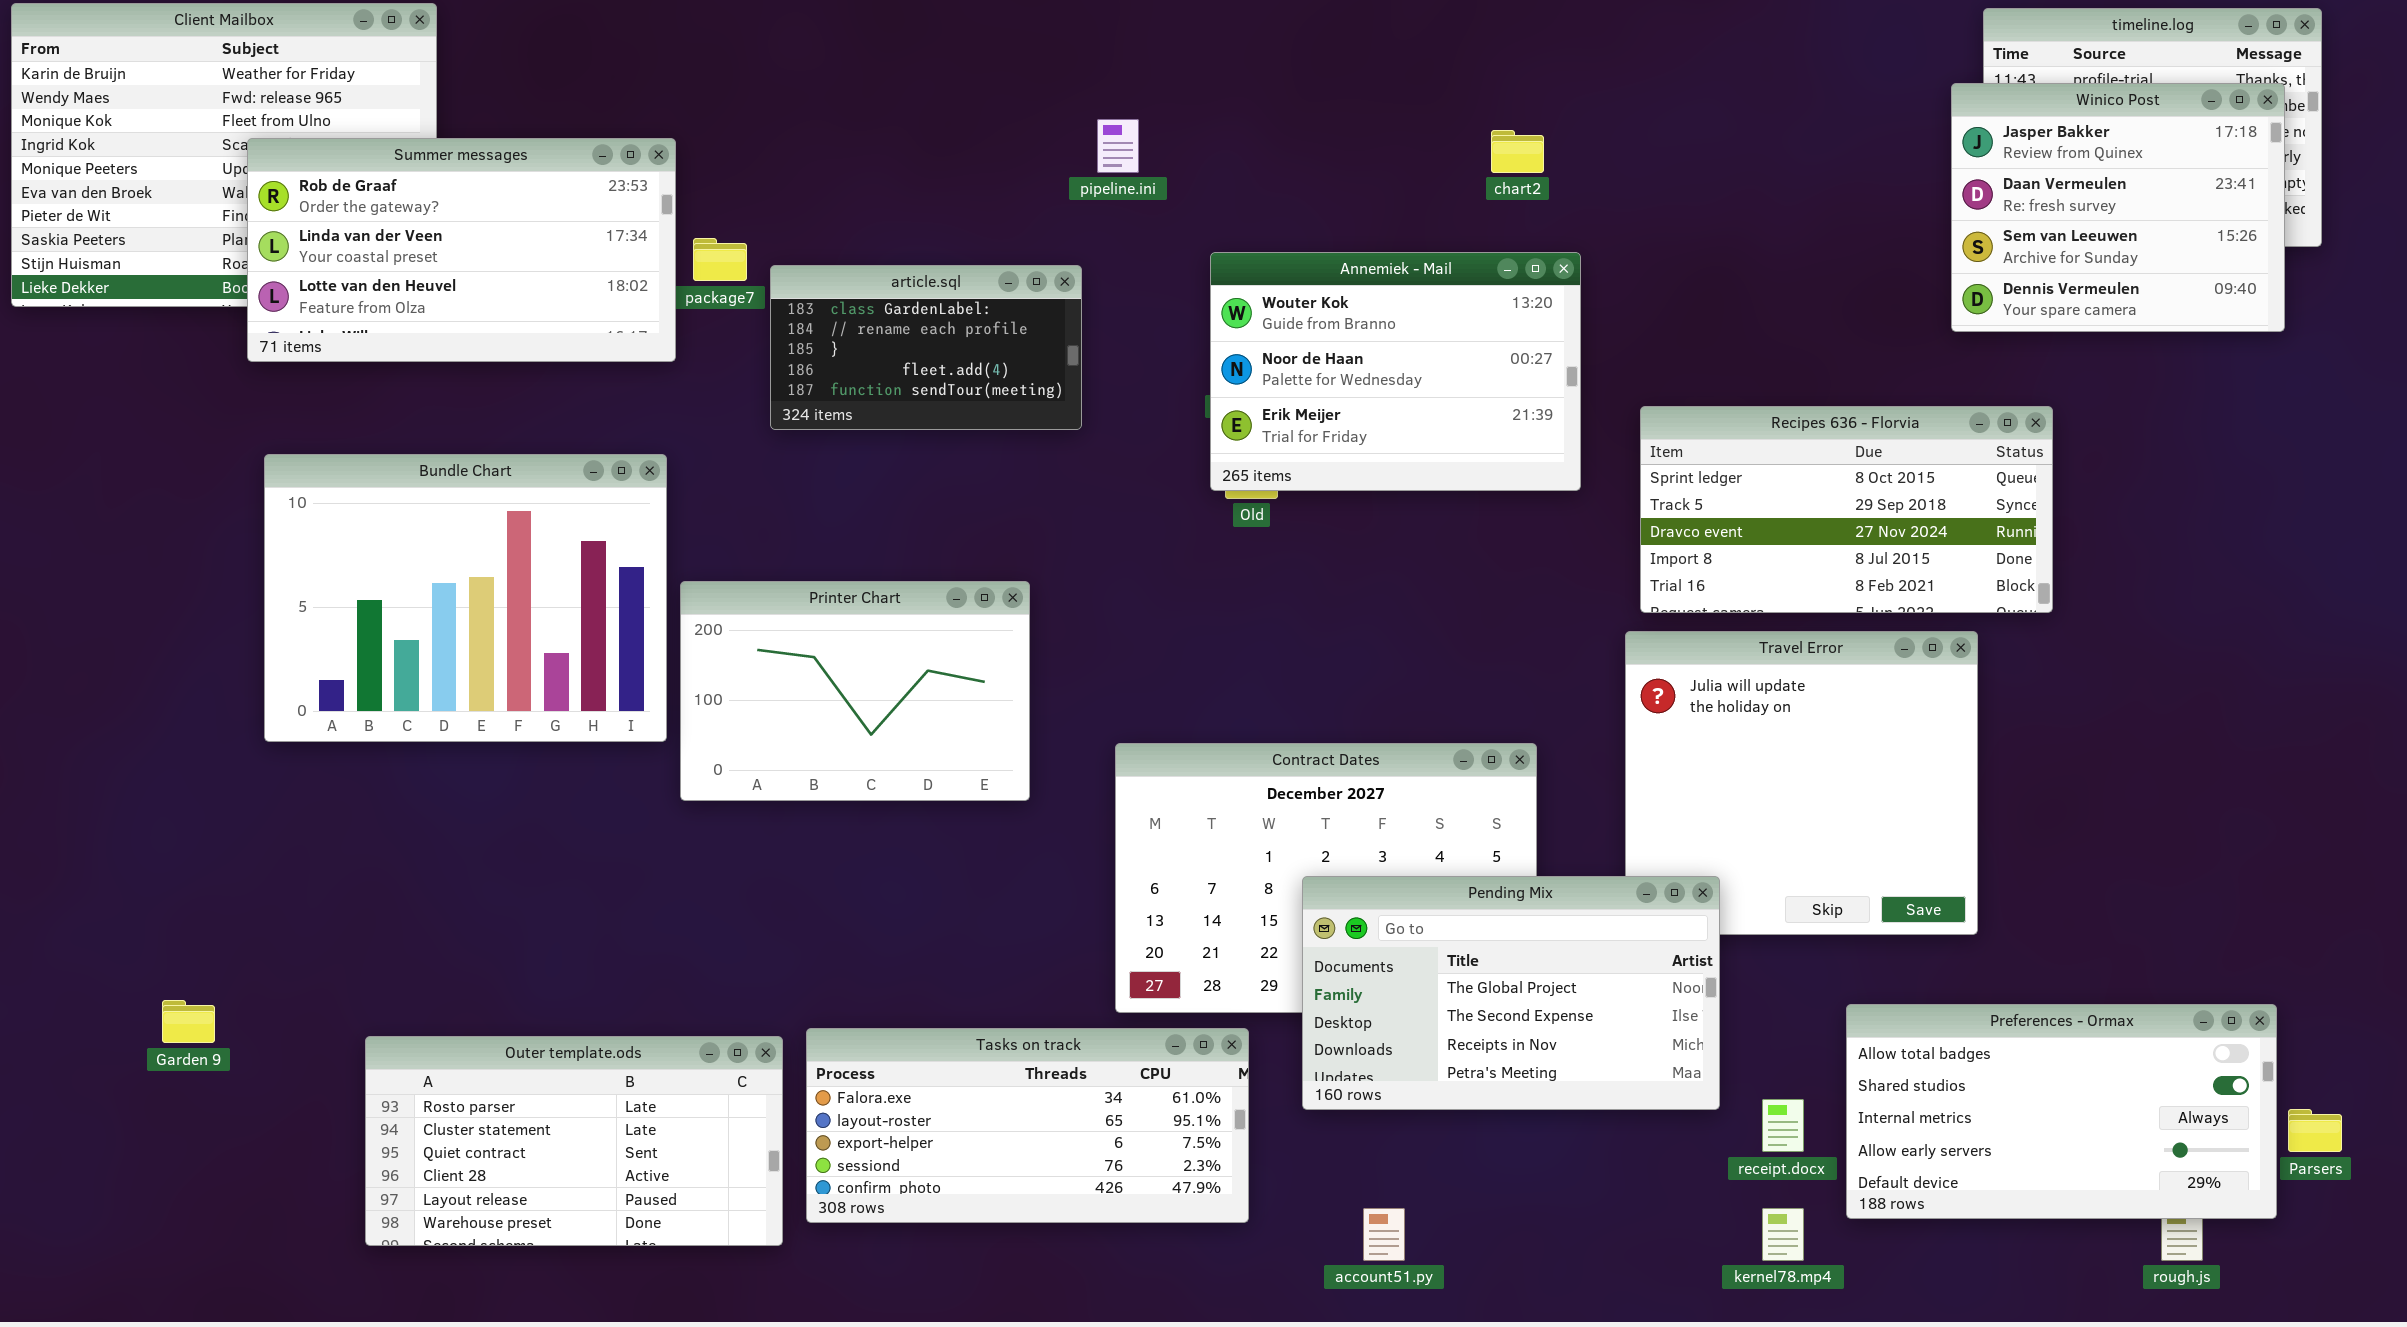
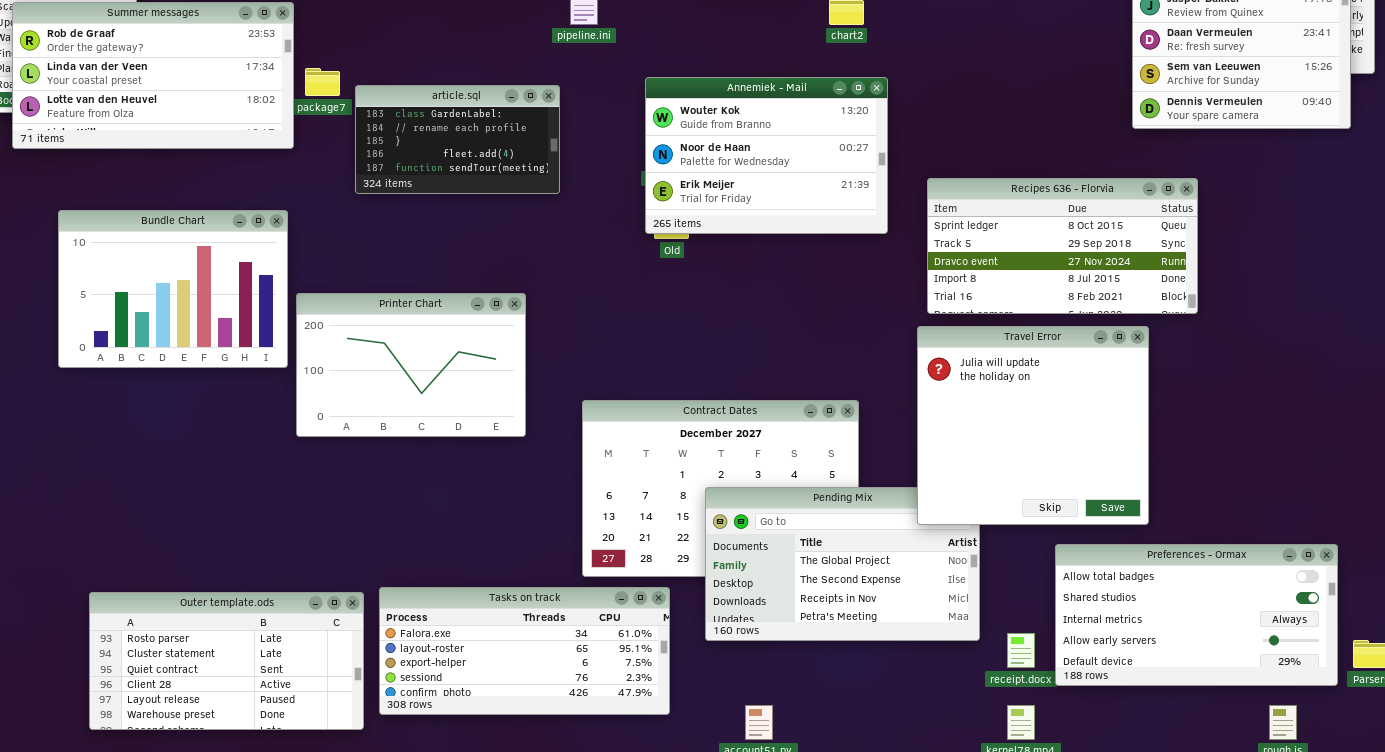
Bundle Chart: [264,454,667,742] -> [58,210,288,368], resized
Travel Error: [1625,631,1978,935] -> [917,326,1149,525], raised
Preferences - Ormax: [1846,1004,2277,1219] -> [1055,544,1338,686], moved

